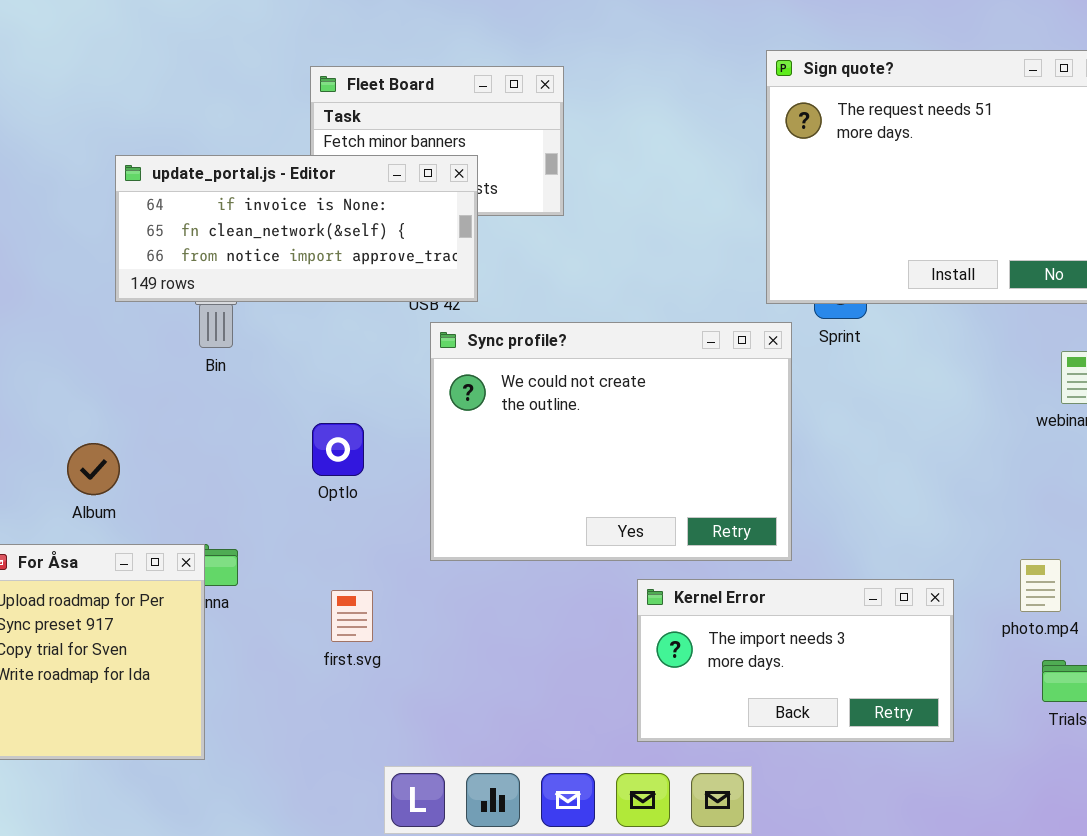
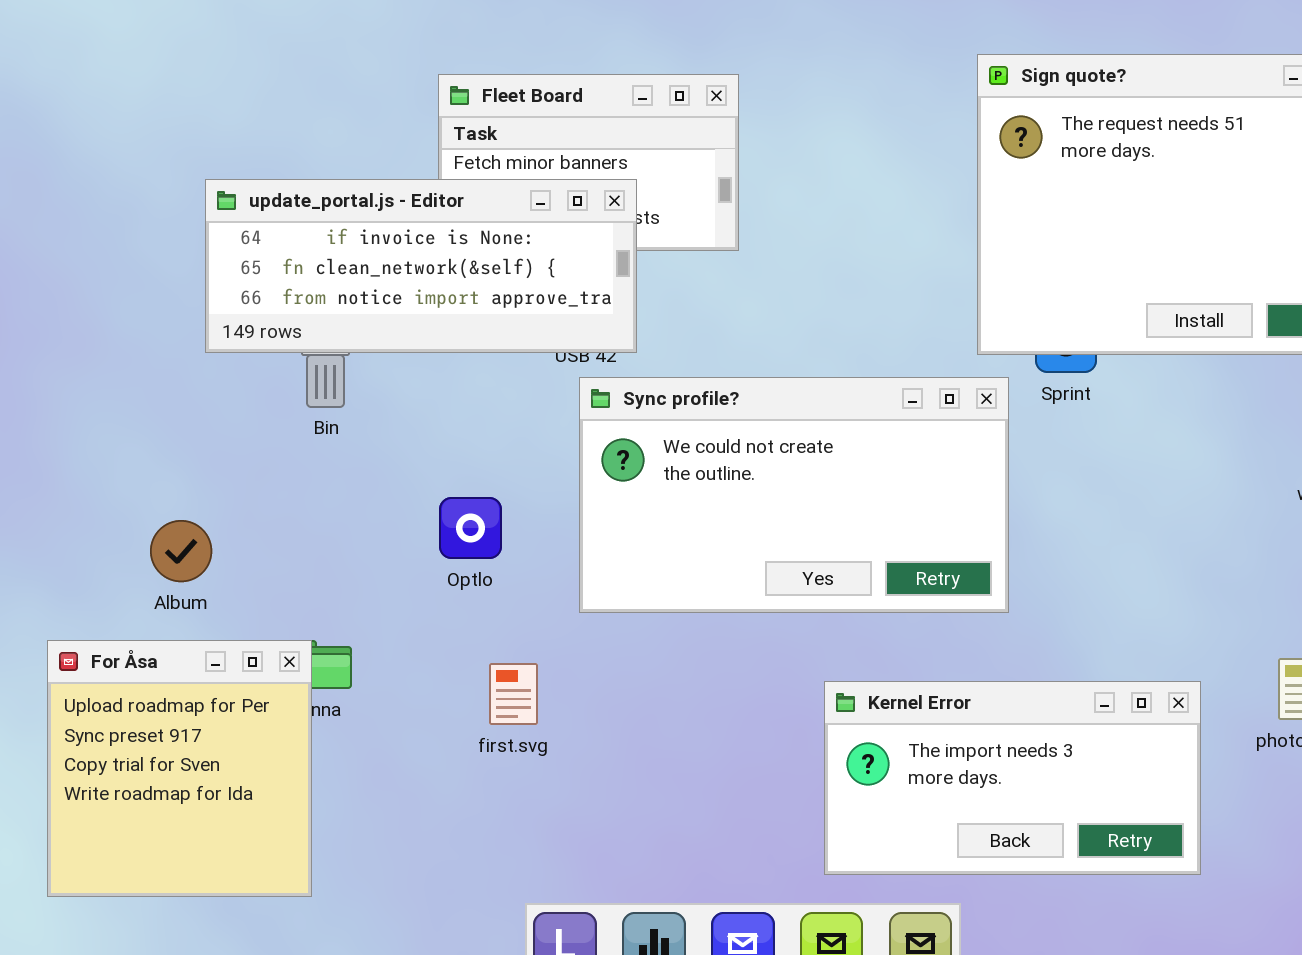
Sync profile?: [430,322,792,561] -> [579,377,1009,613], resized
first.svg: [331,590,373,642] -> [489,663,538,725], moved

